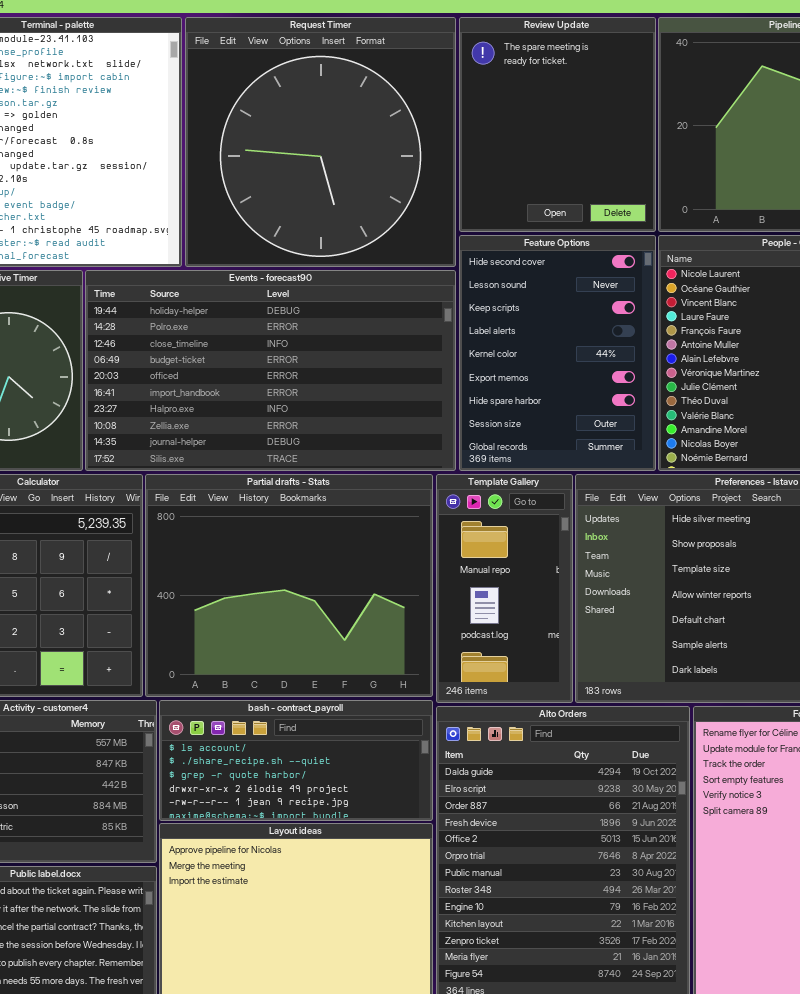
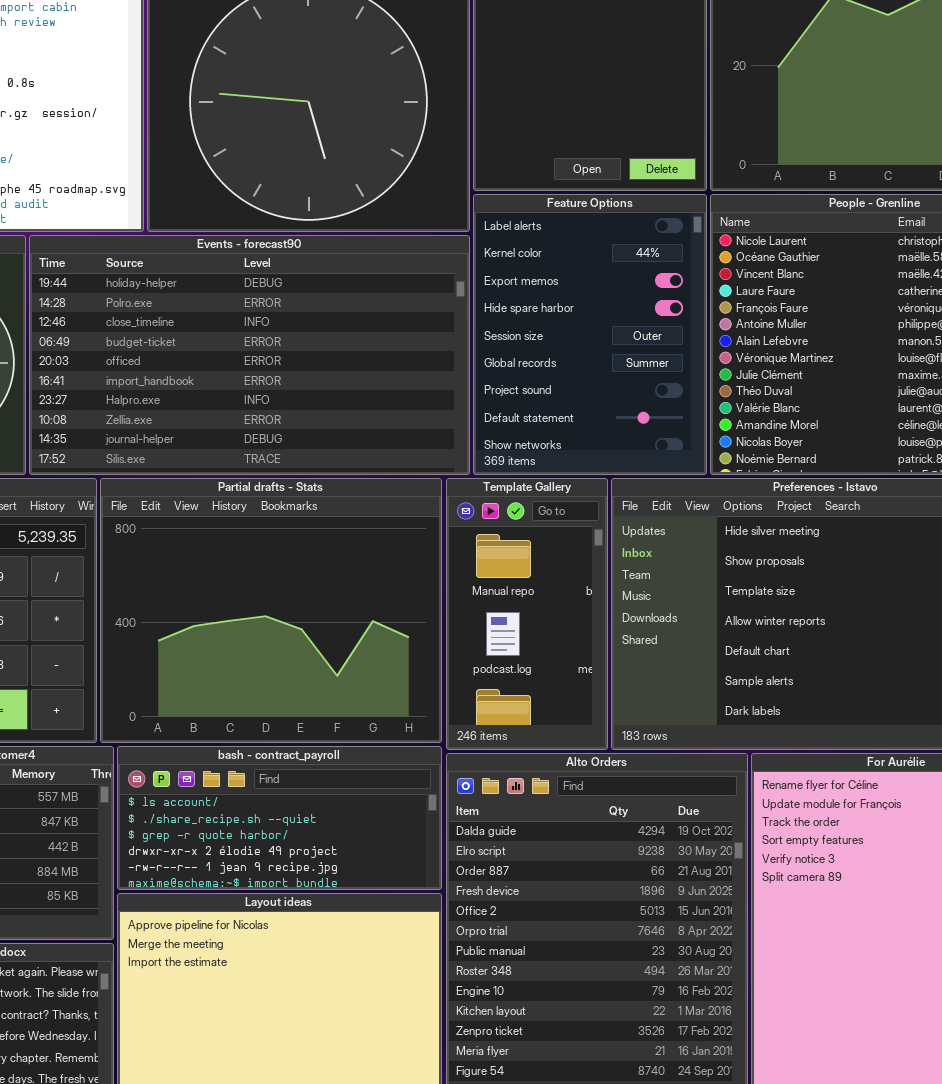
Feature Options: [459,235,656,471] -> [473,194,707,475], scrolled down 3 rows

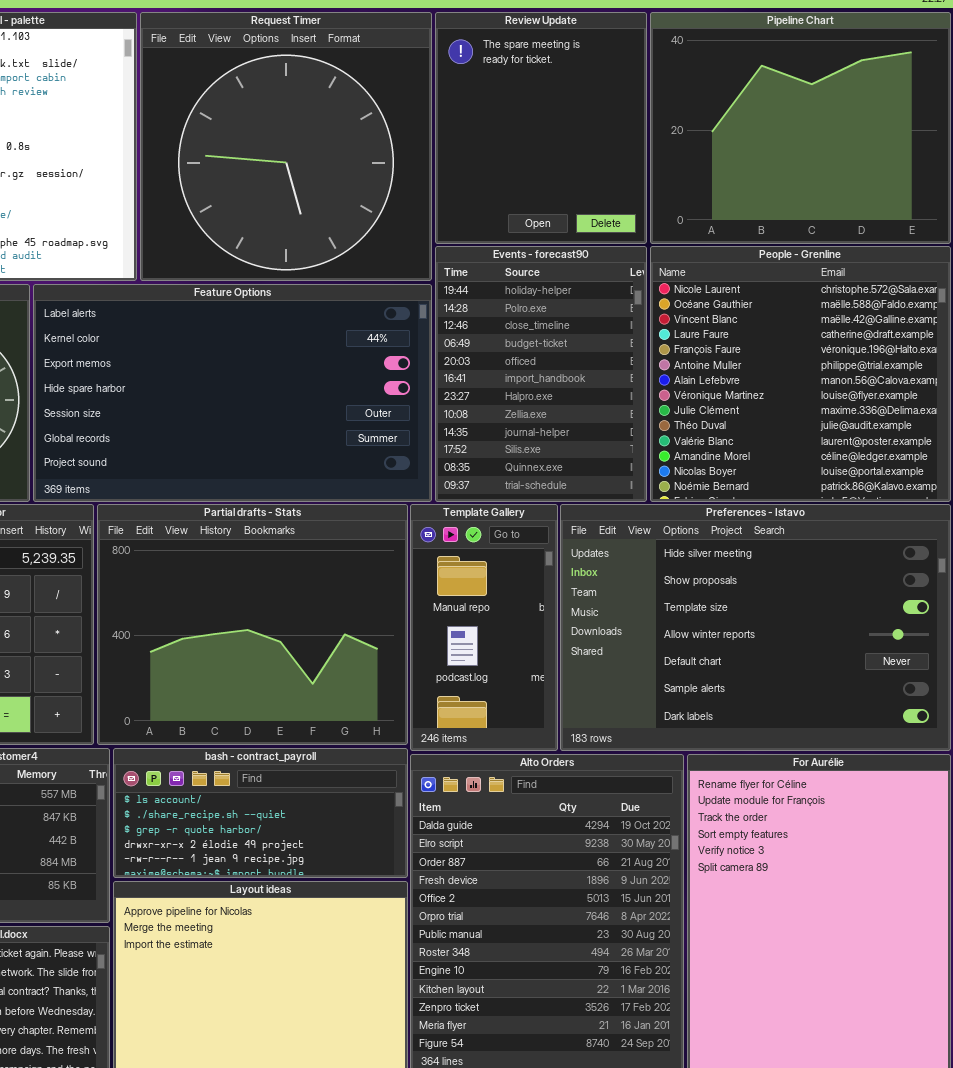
Feature Options: [473,194,707,475] -> [33,284,432,502], moved, resized
Events - forecast90: [29,235,470,475] -> [435,246,647,502], moved, resized

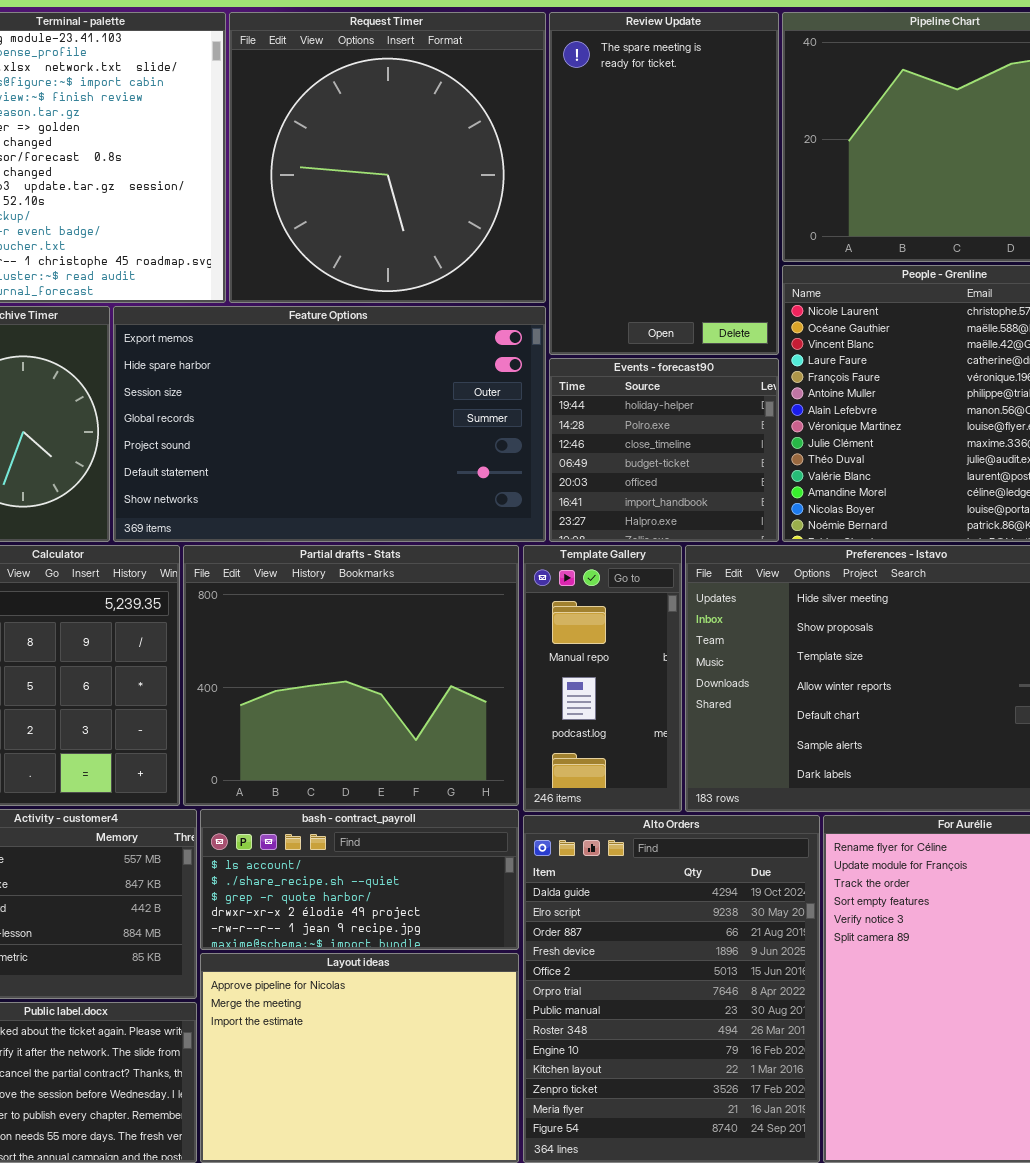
Review Update: [435,12,647,244] -> [549,12,779,355], resized
Events - forecast90: [435,246,647,502] -> [549,358,779,542], resized
Feature Options: [33,284,432,502] -> [113,306,546,542], scrolled down 2 rows

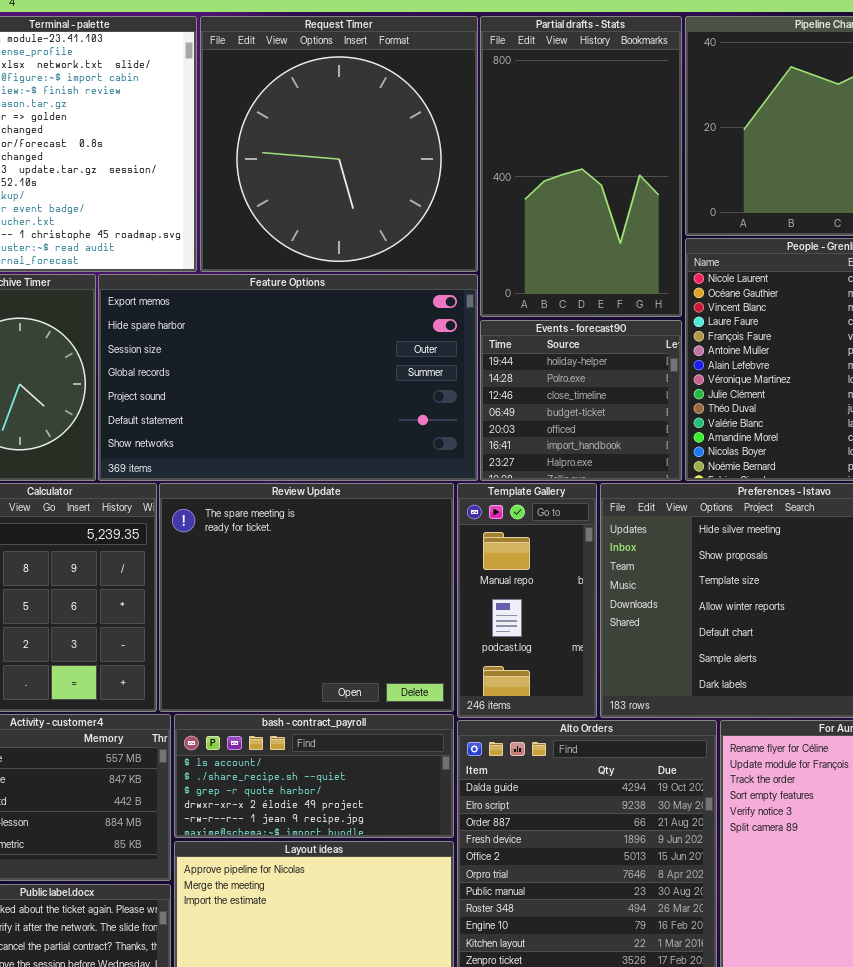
Review Update: [549,12,779,355] -> [159,483,454,712], moved, resized
Partial drafts - Stats: [183,545,519,806] -> [480,16,682,317], moved, resized

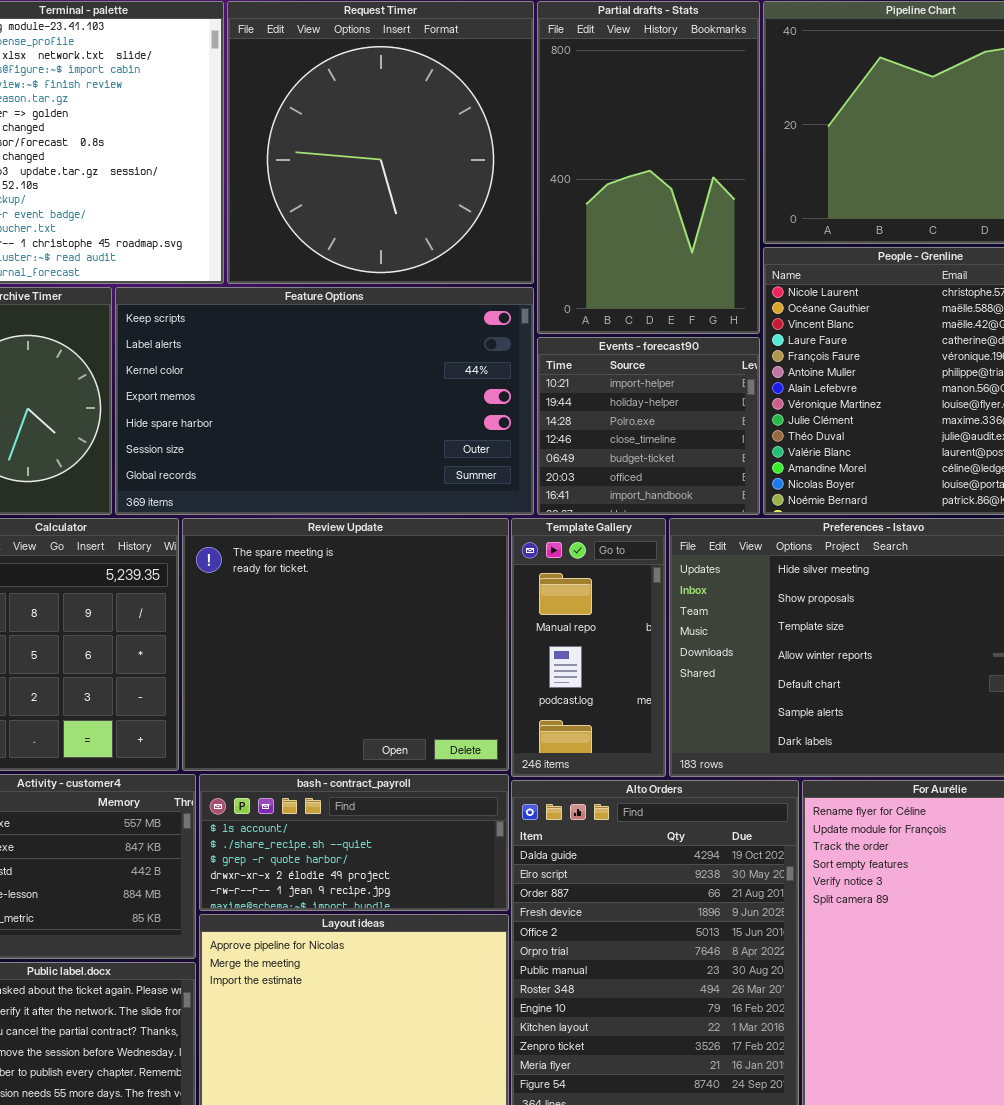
Feature Options: [98,274,478,481] -> [115,287,534,515], scrolled up 3 rows
Events - forecast90: [480,320,682,481] -> [537,337,760,515], scrolled up 1 row

